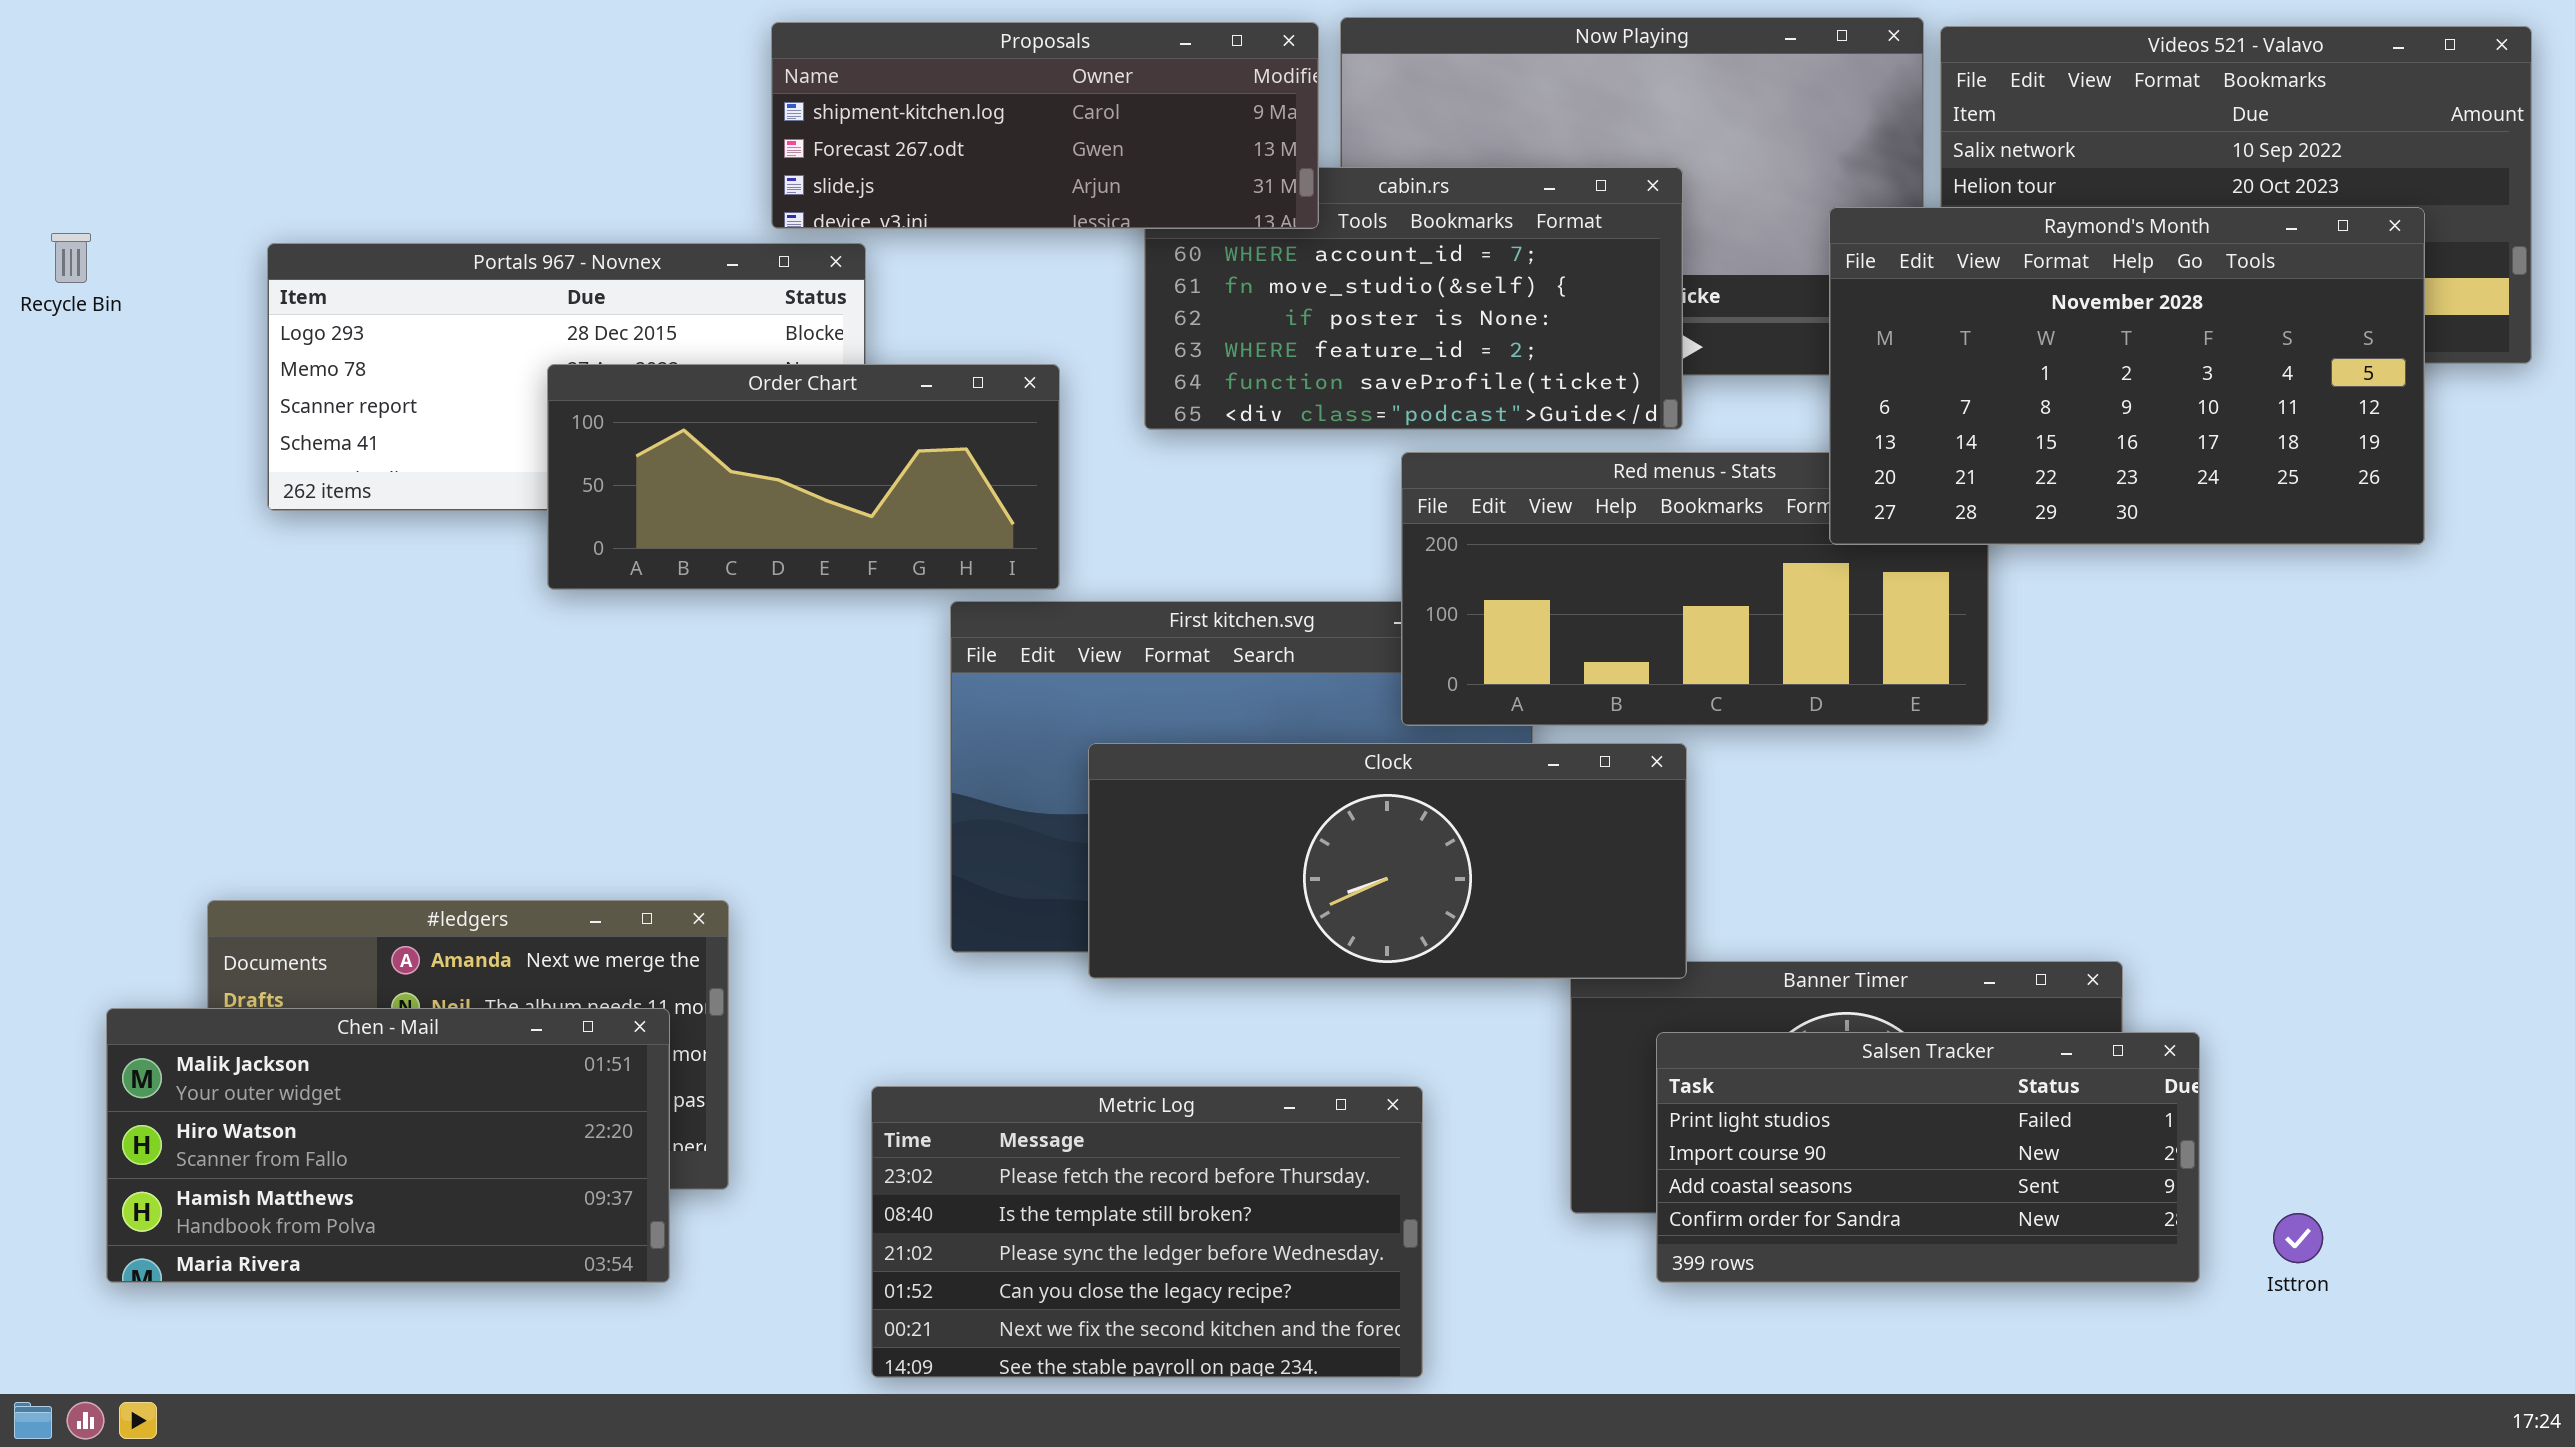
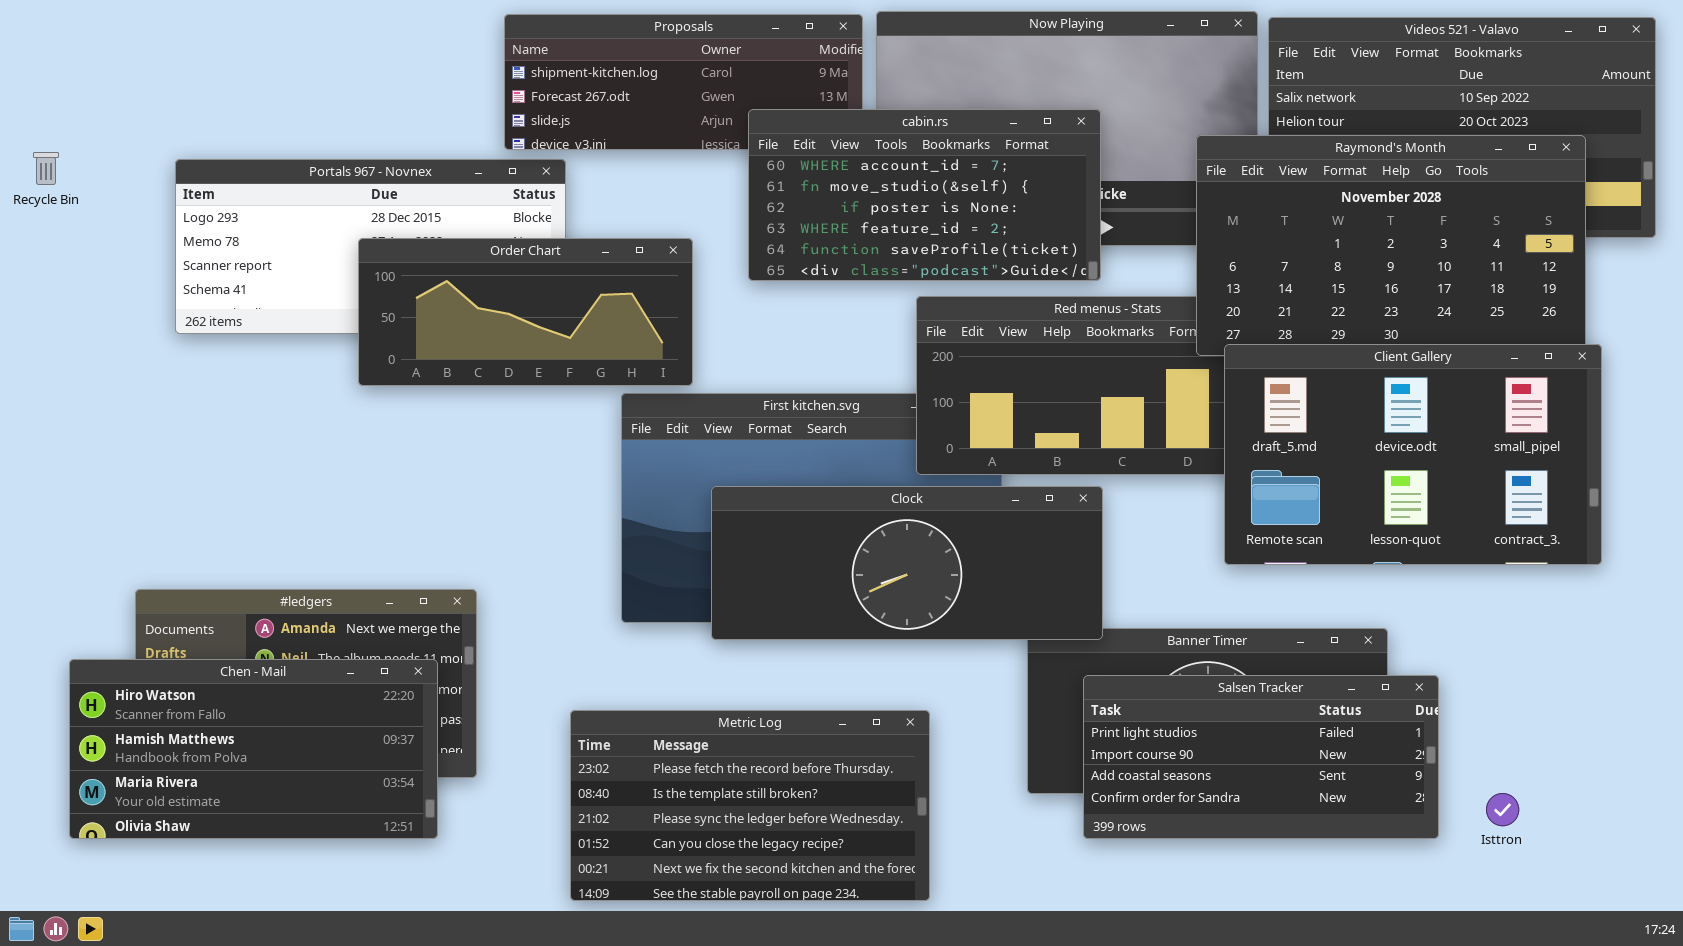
cabin.rs: [1144,167,1683,430] -> [748,109,1101,281], raised
Client Gallery: none -> [1224,344,1602,565], opened
Chen - Mail: [106,1008,670,1283] -> [69,659,438,839], scrolled down 1 row

